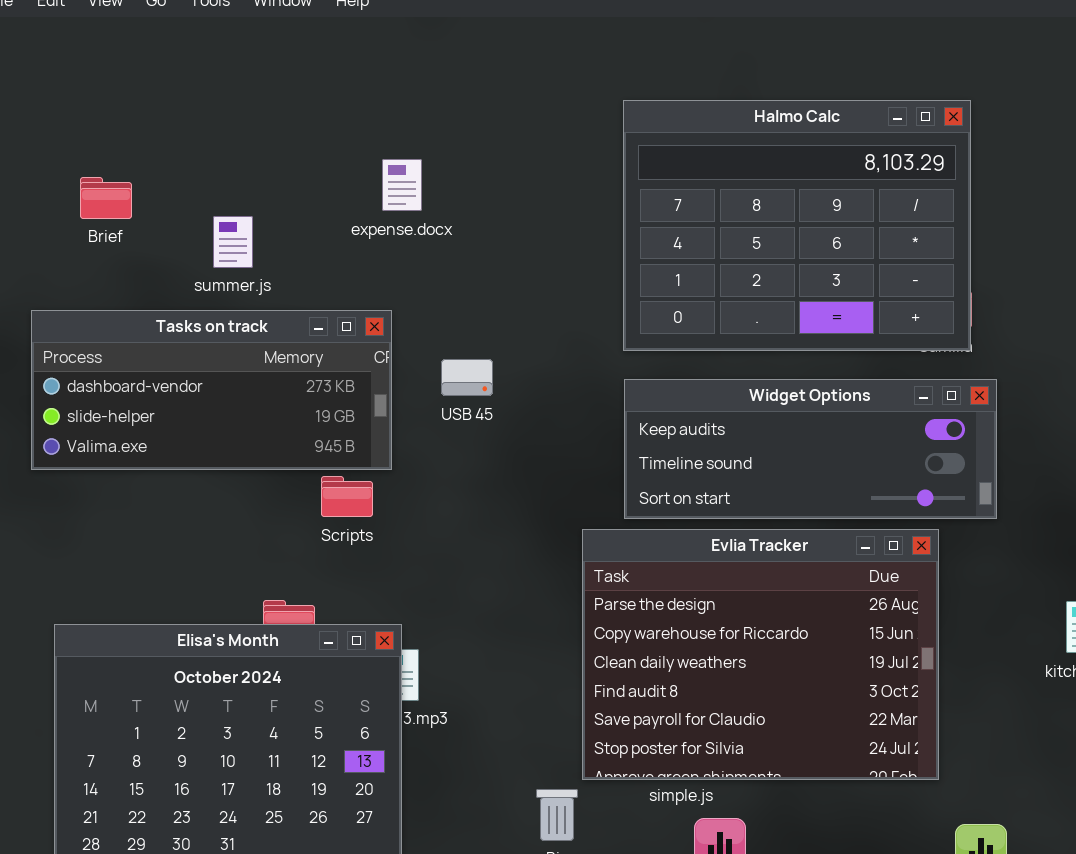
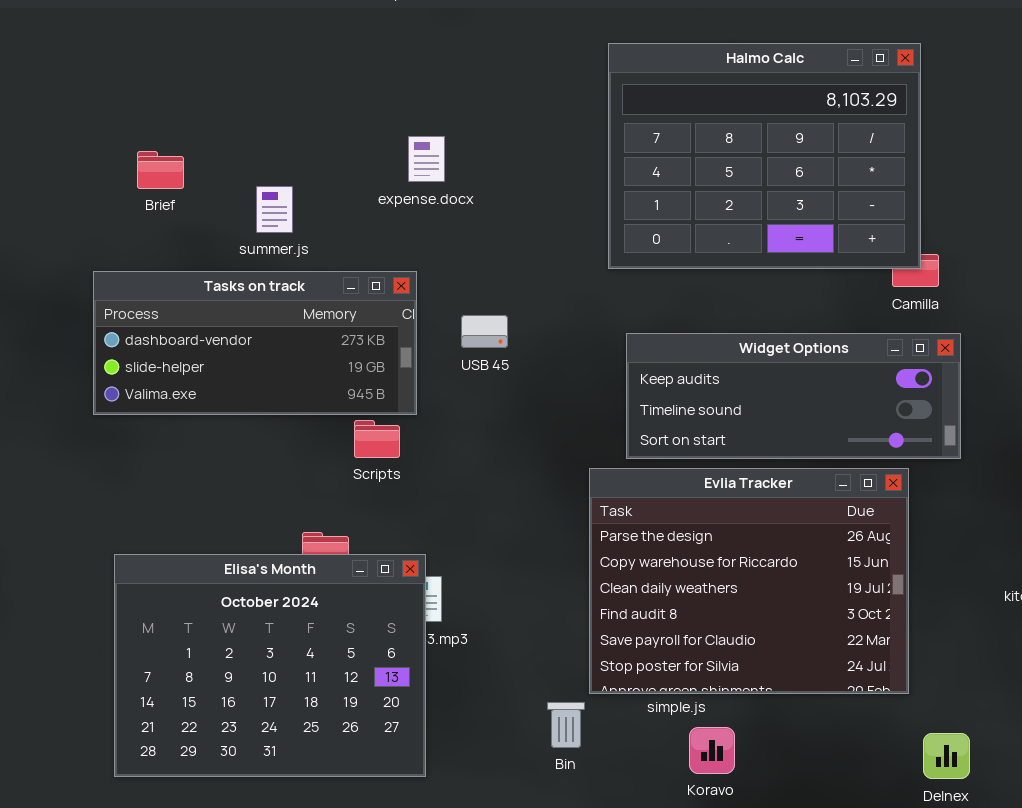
Halmo Calc: [623,100,971,351] -> [608,43,921,269], moved

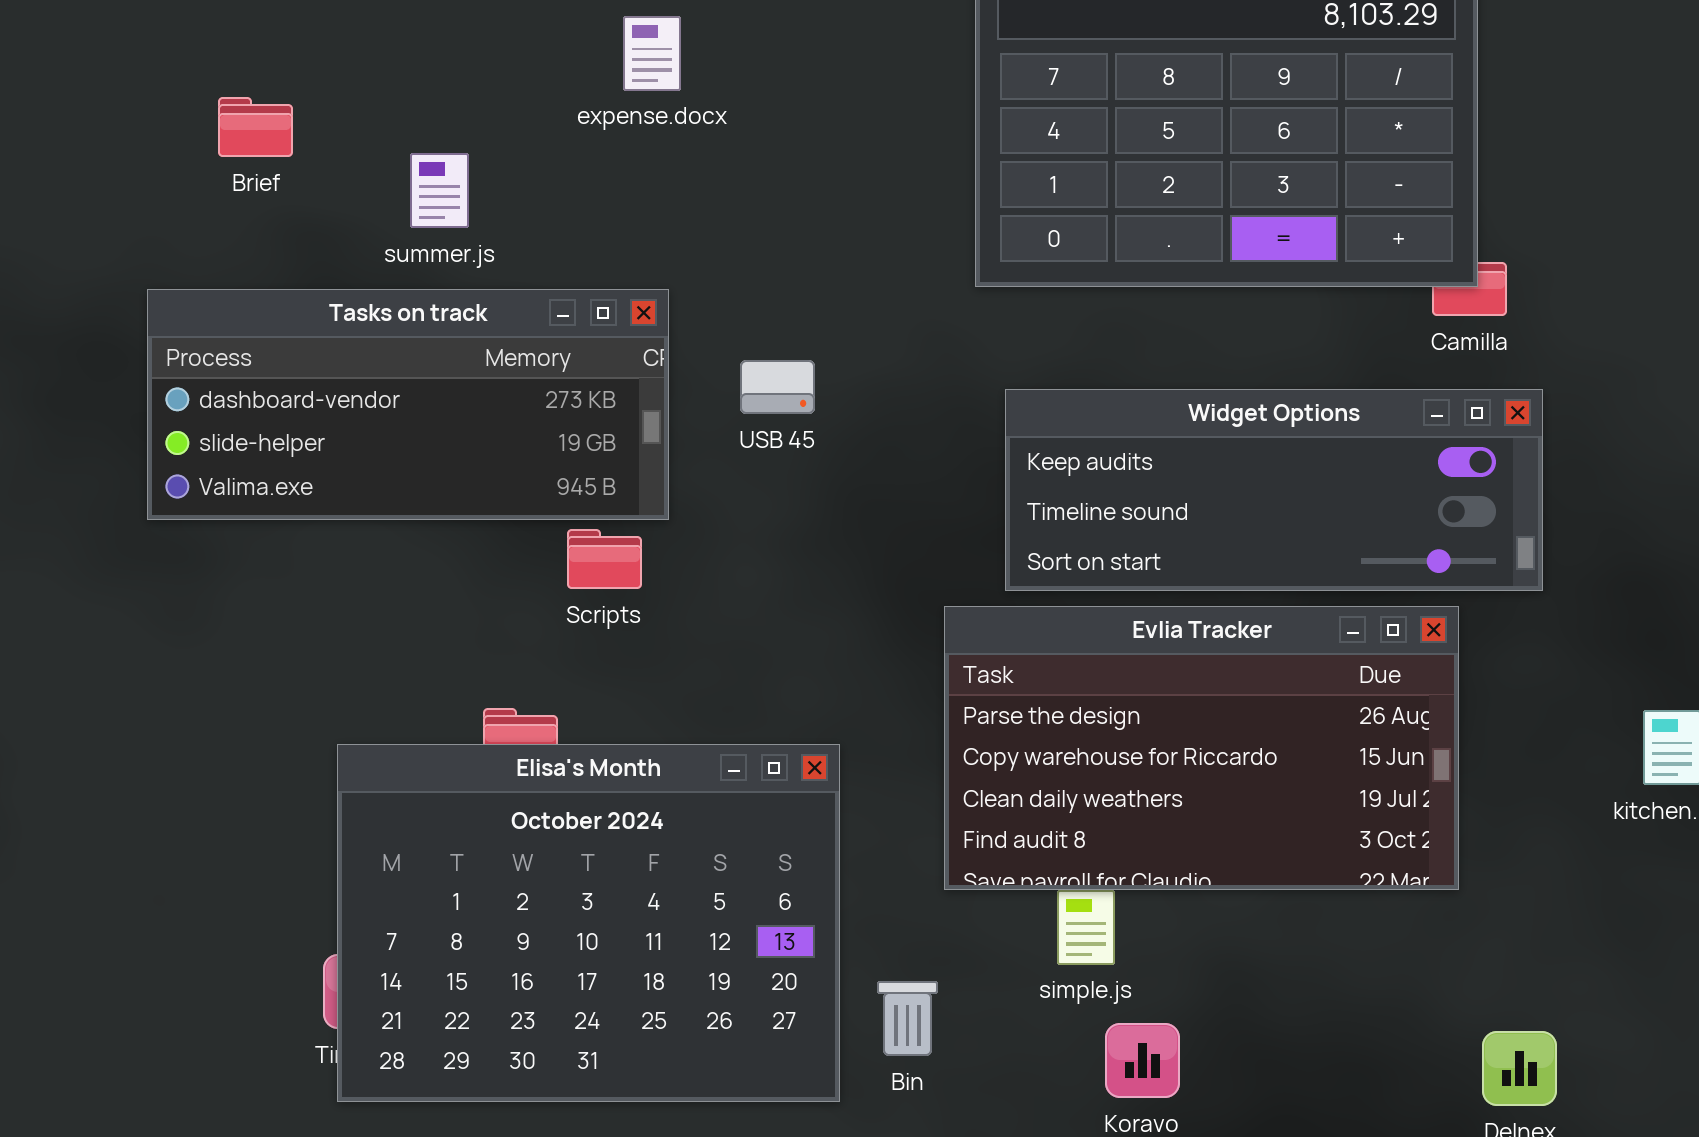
expense.docx: [408,136,445,182] -> [623,16,681,91], moved
Evlia Tracker: [589,468,909,694] -> [944,606,1459,890], resized
Elisa's Month: [114,554,426,777] -> [337,744,840,1102], moved

